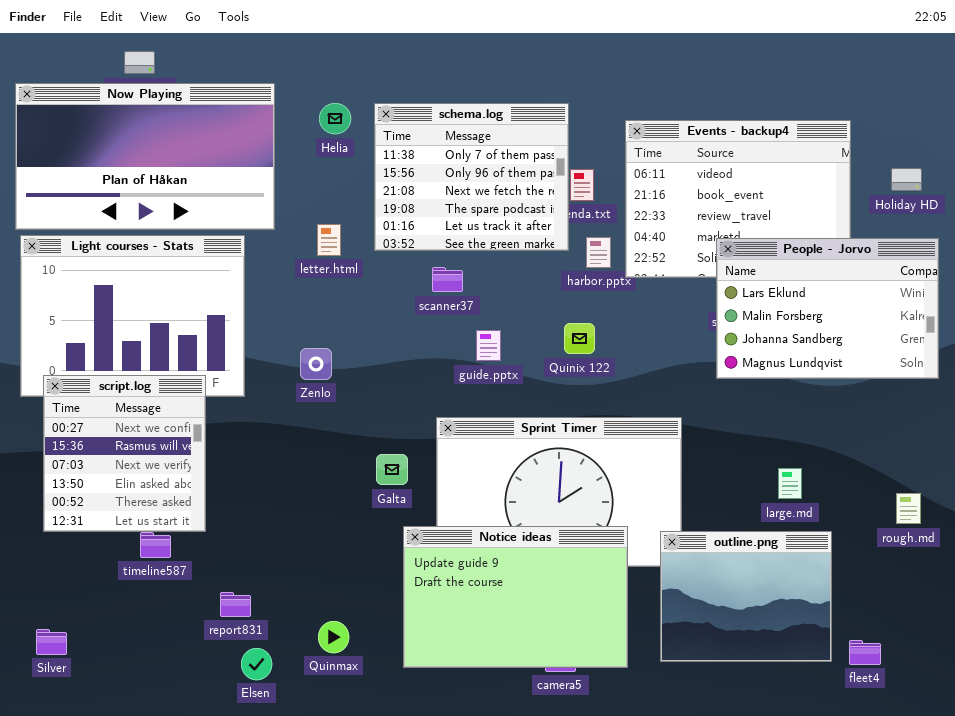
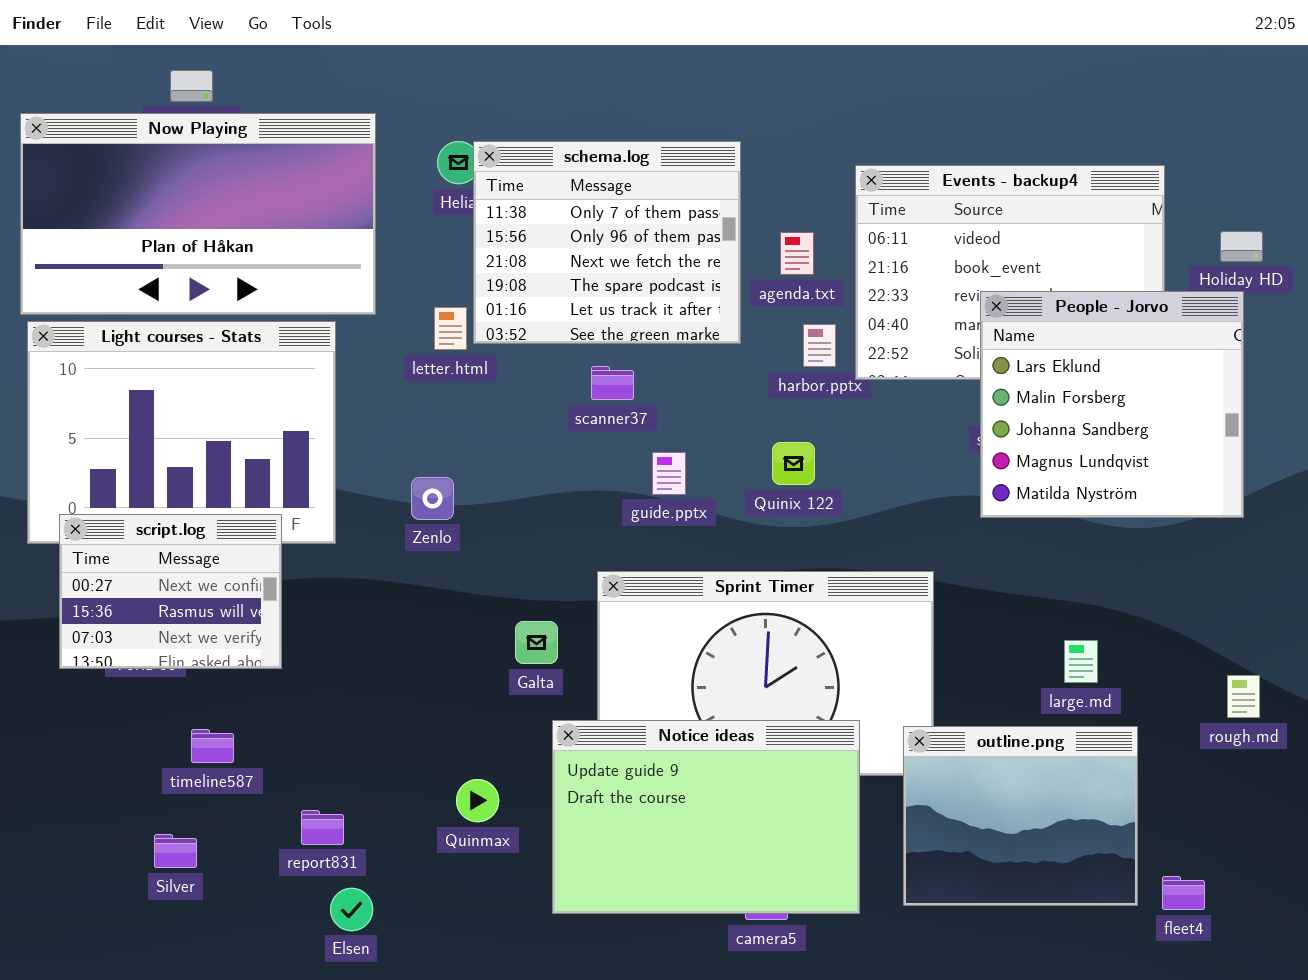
schema.log: [374,103,569,251] -> [473,141,741,344], moved
People - Jorvo: [716,238,939,379] -> [980,291,1244,518], resized
script.log: [43,375,206,532] -> [59,514,282,669], resized
Quinmax: [318,621,349,653] -> [456,779,499,822], moved
Silver: [36,629,67,655] -> [154,834,197,868], moved

